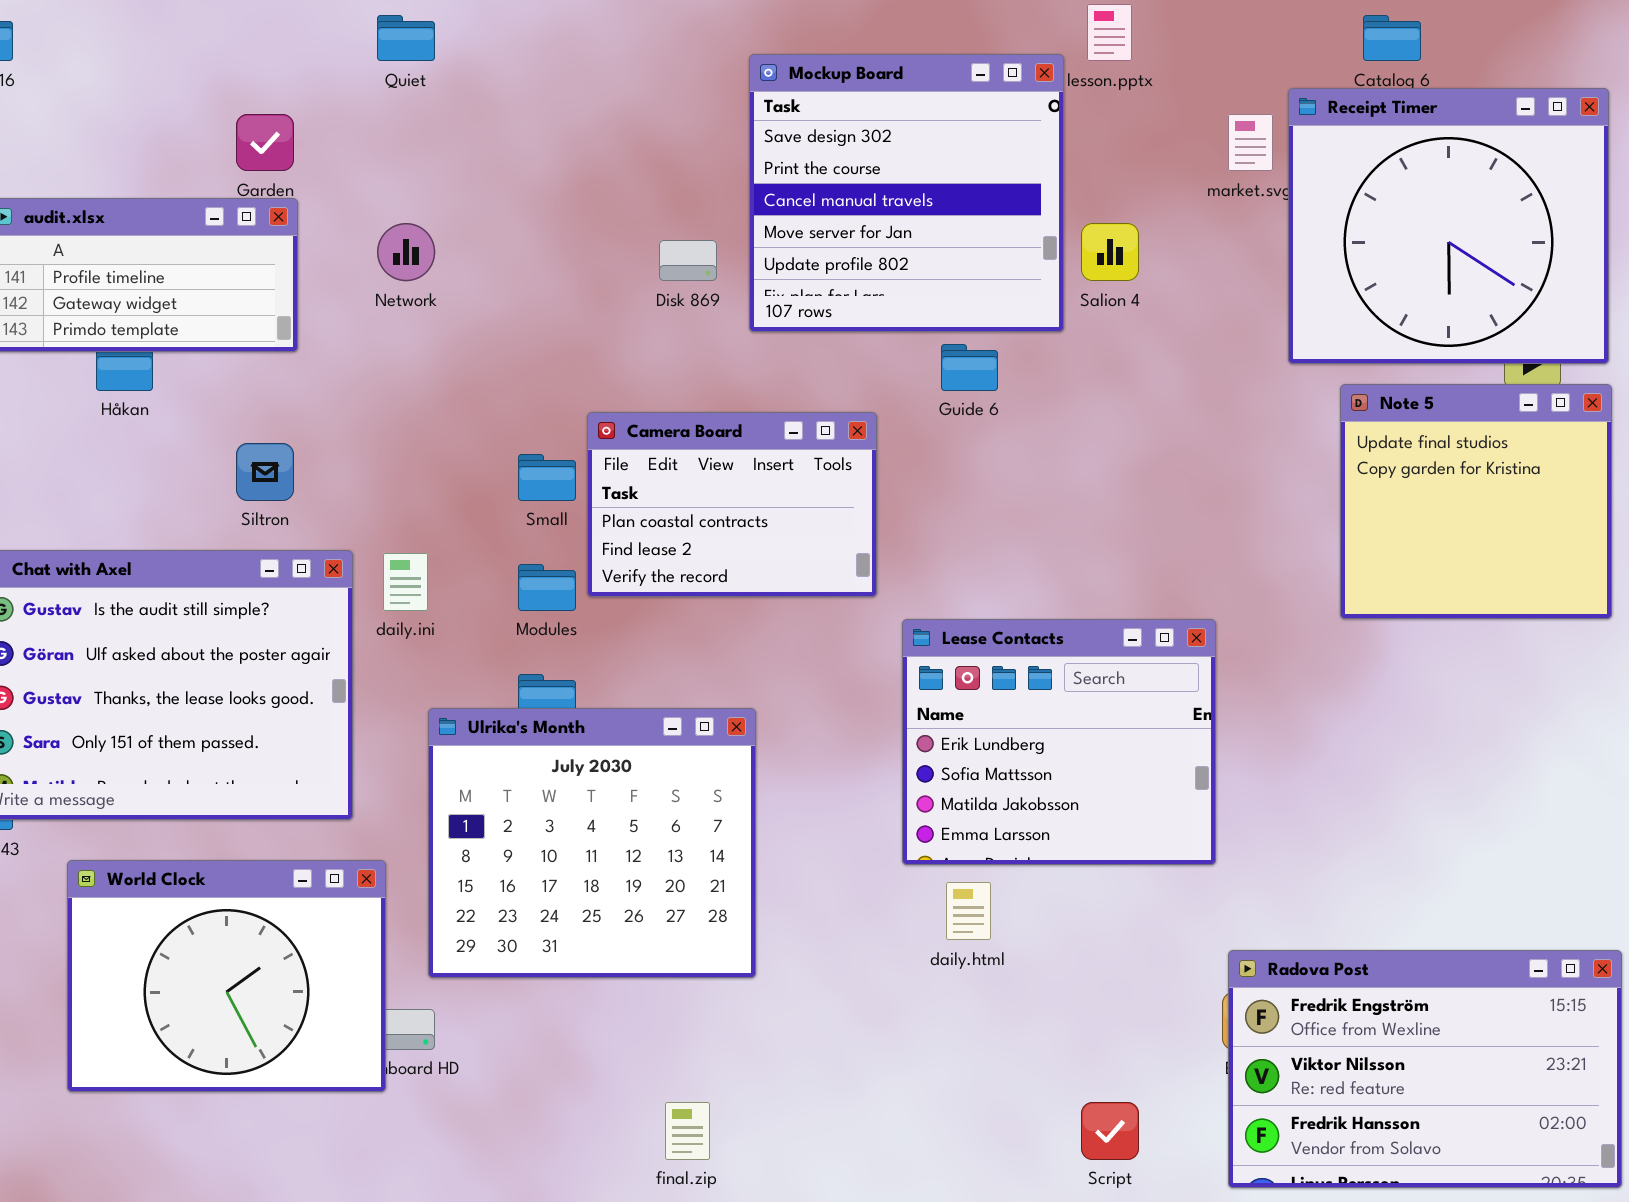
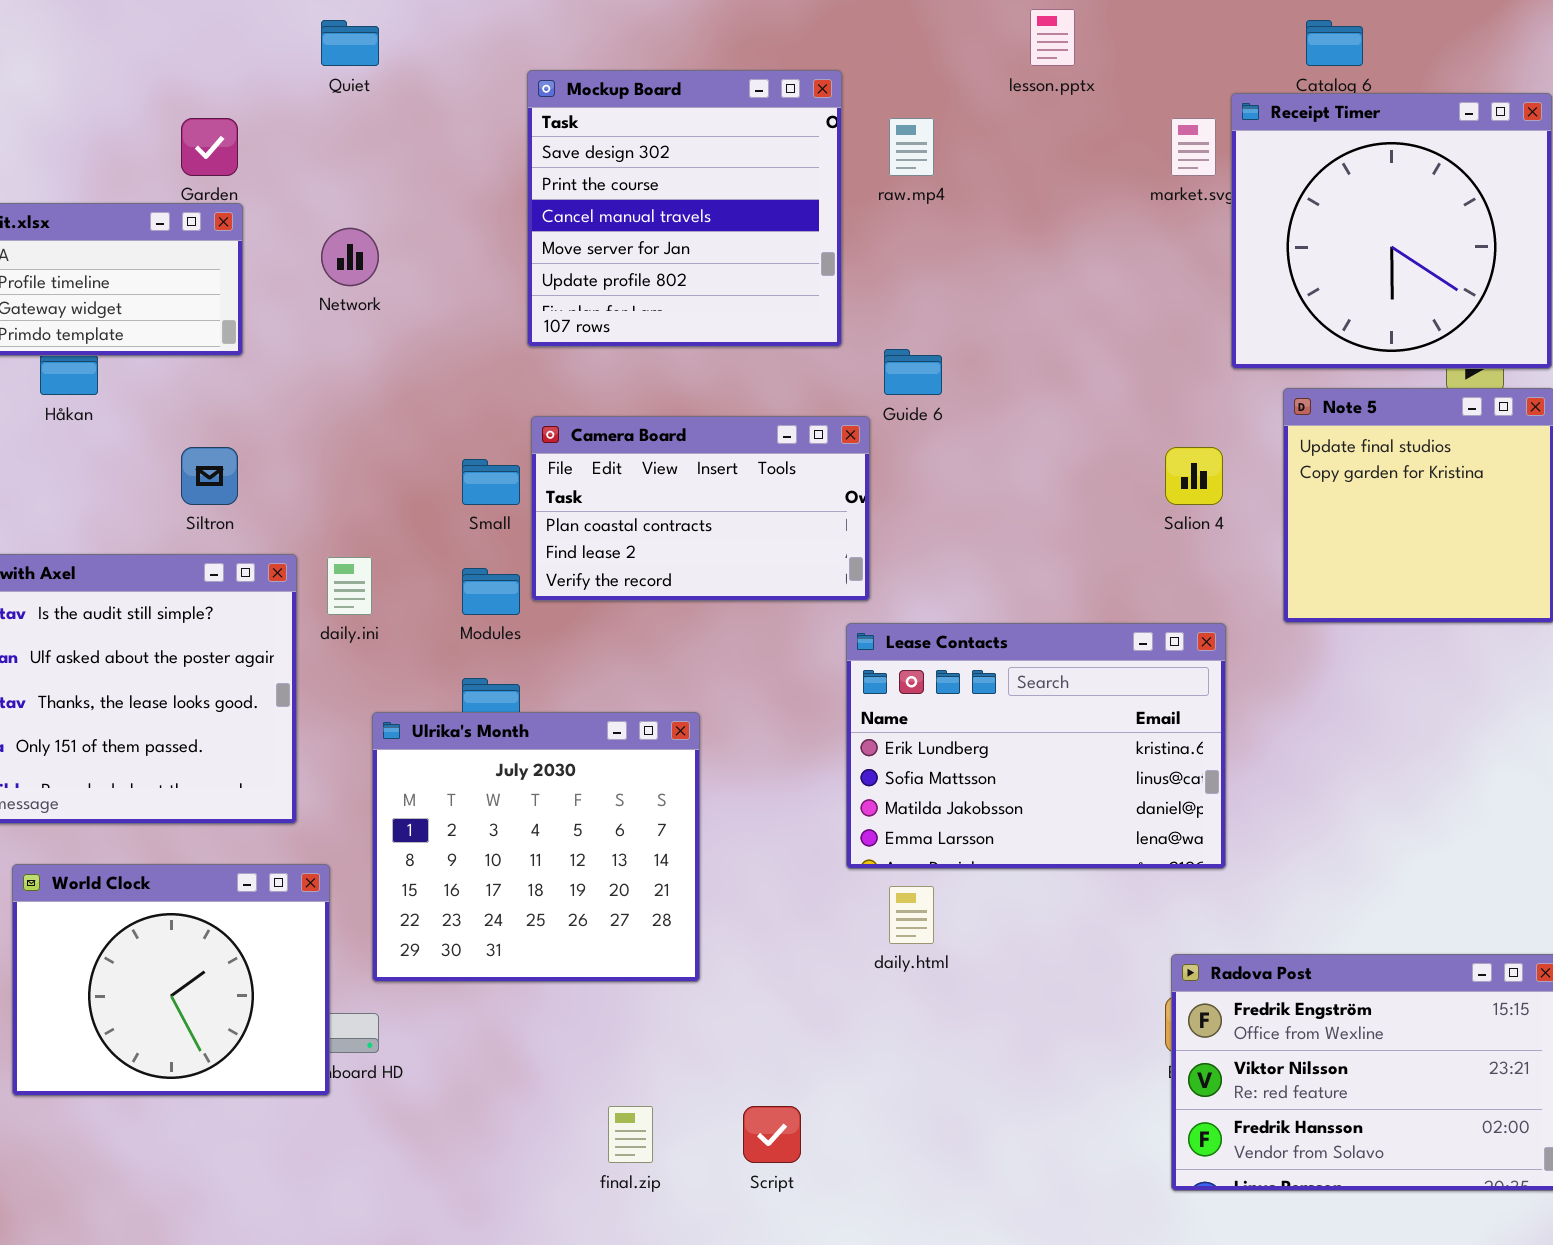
Mockup Board: [749,54,1064,332] -> [527,70,842,347], moved
Salion 4: [1081,223,1139,281] -> [1165,447,1223,505], moved
Camera Board: [587,412,877,597] -> [531,416,870,601], resized
Lease Contacts: [902,619,1216,865] -> [846,623,1226,869], resized
Script: [1081,1102,1139,1160] -> [743,1106,801,1163], moved

